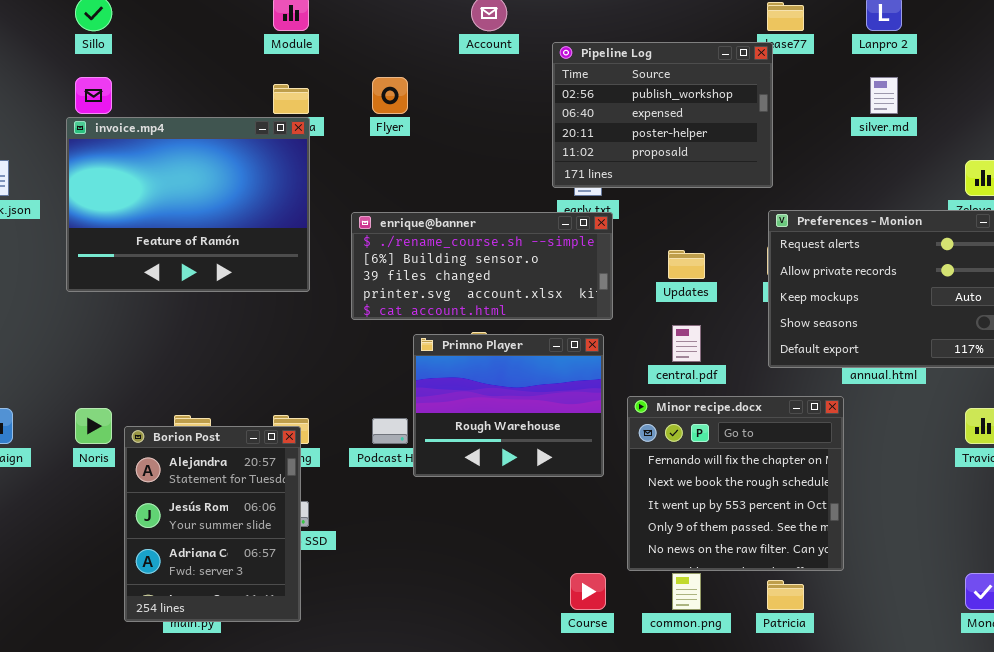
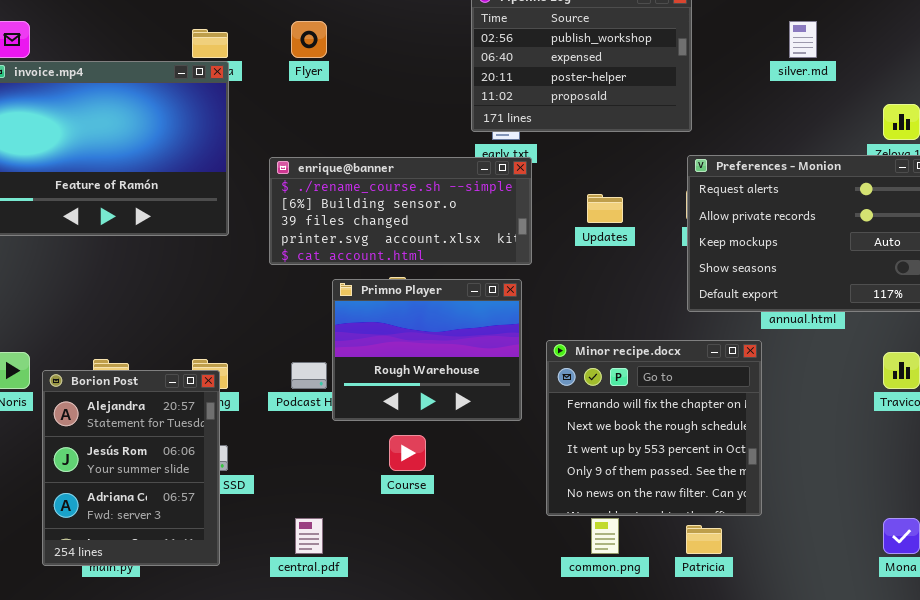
central.pdf: [672,325,701,362] -> [295,518,323,554], moved
Course: [570,573,606,610] -> [389,435,426,471], moved

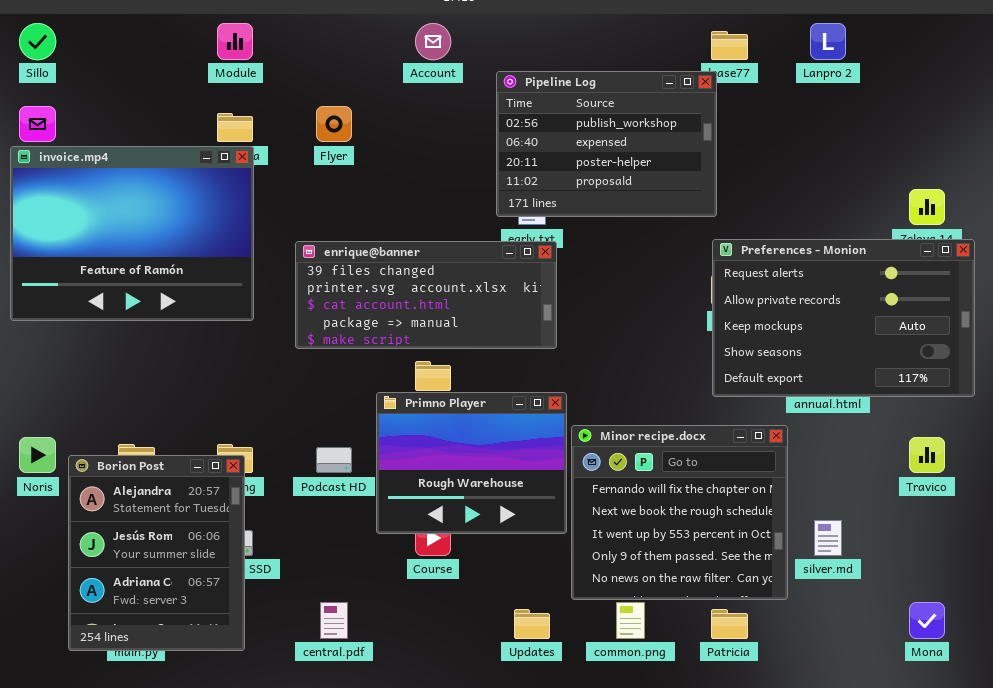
silver.md: [789,21,817,58] -> [814,520,842,556], moved
enrique@banner: [269,157,532,265] -> [295,241,557,349], scrolled down 2 rows
Updates: [587,194,623,223] -> [514,609,550,639], moved
Primno Player: [332,279,522,421] -> [376,392,567,534], moved

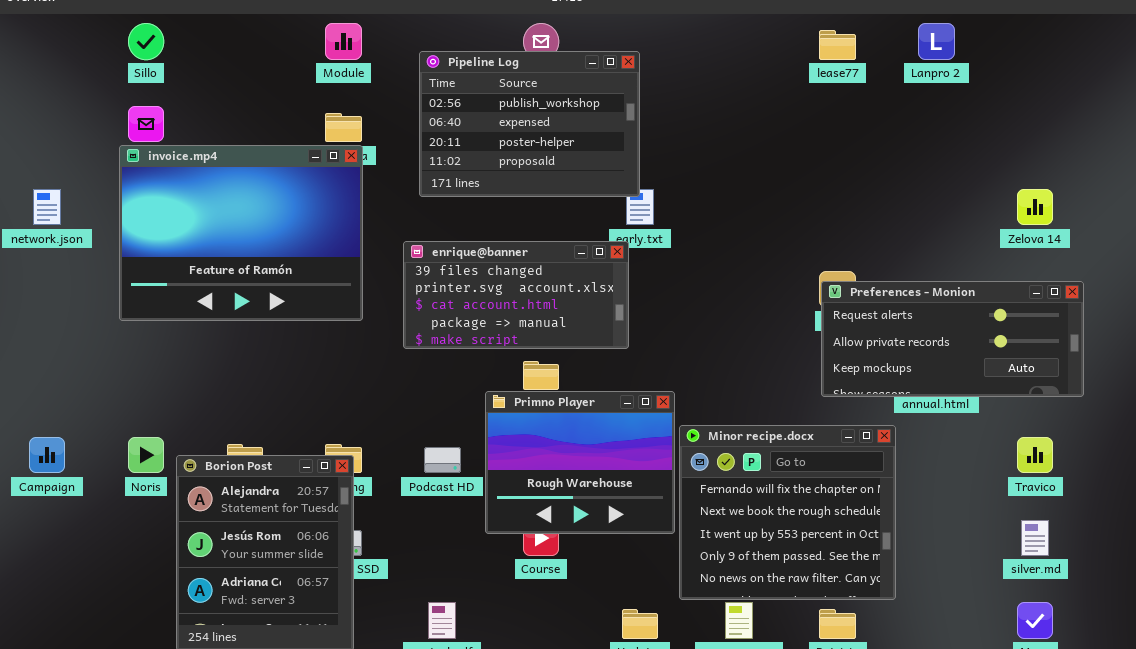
Pipeline Log: [496,71,717,217] -> [419,51,640,197], moved
Preferences - Monion: [712,239,975,397] -> [821,281,1084,397], resized
enrique@banner: [295,241,557,349] -> [403,241,629,349], resized
silver.md: [814,520,842,556] -> [1021,520,1049,556], moved

